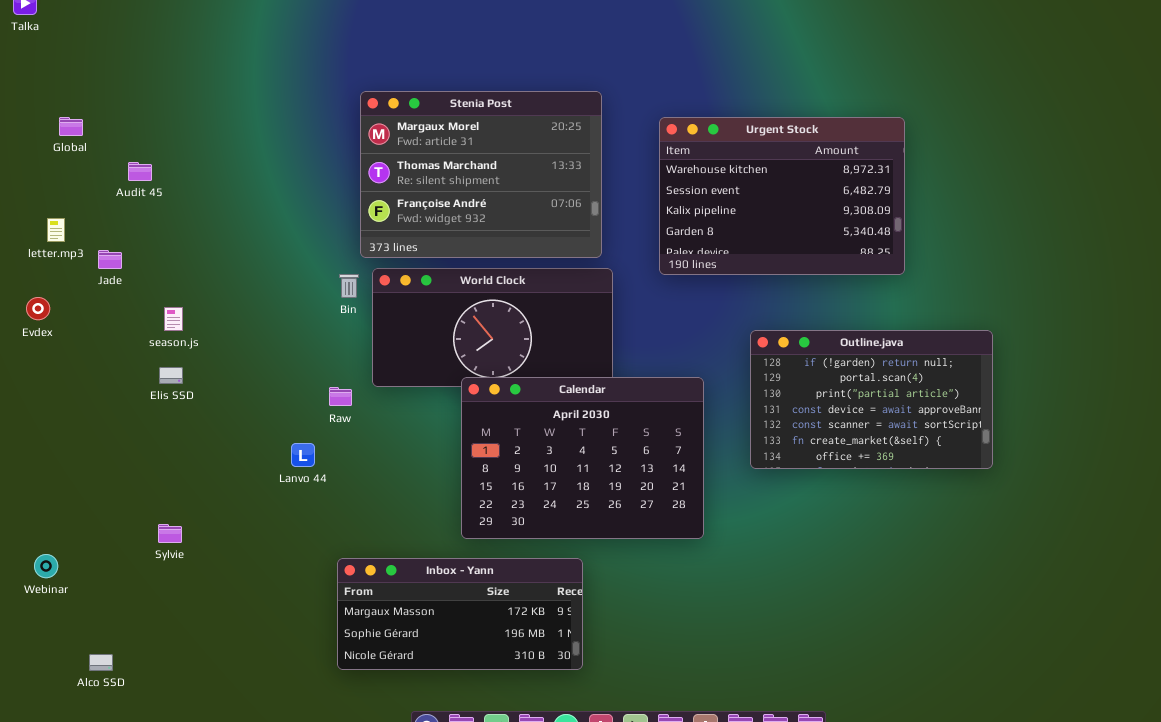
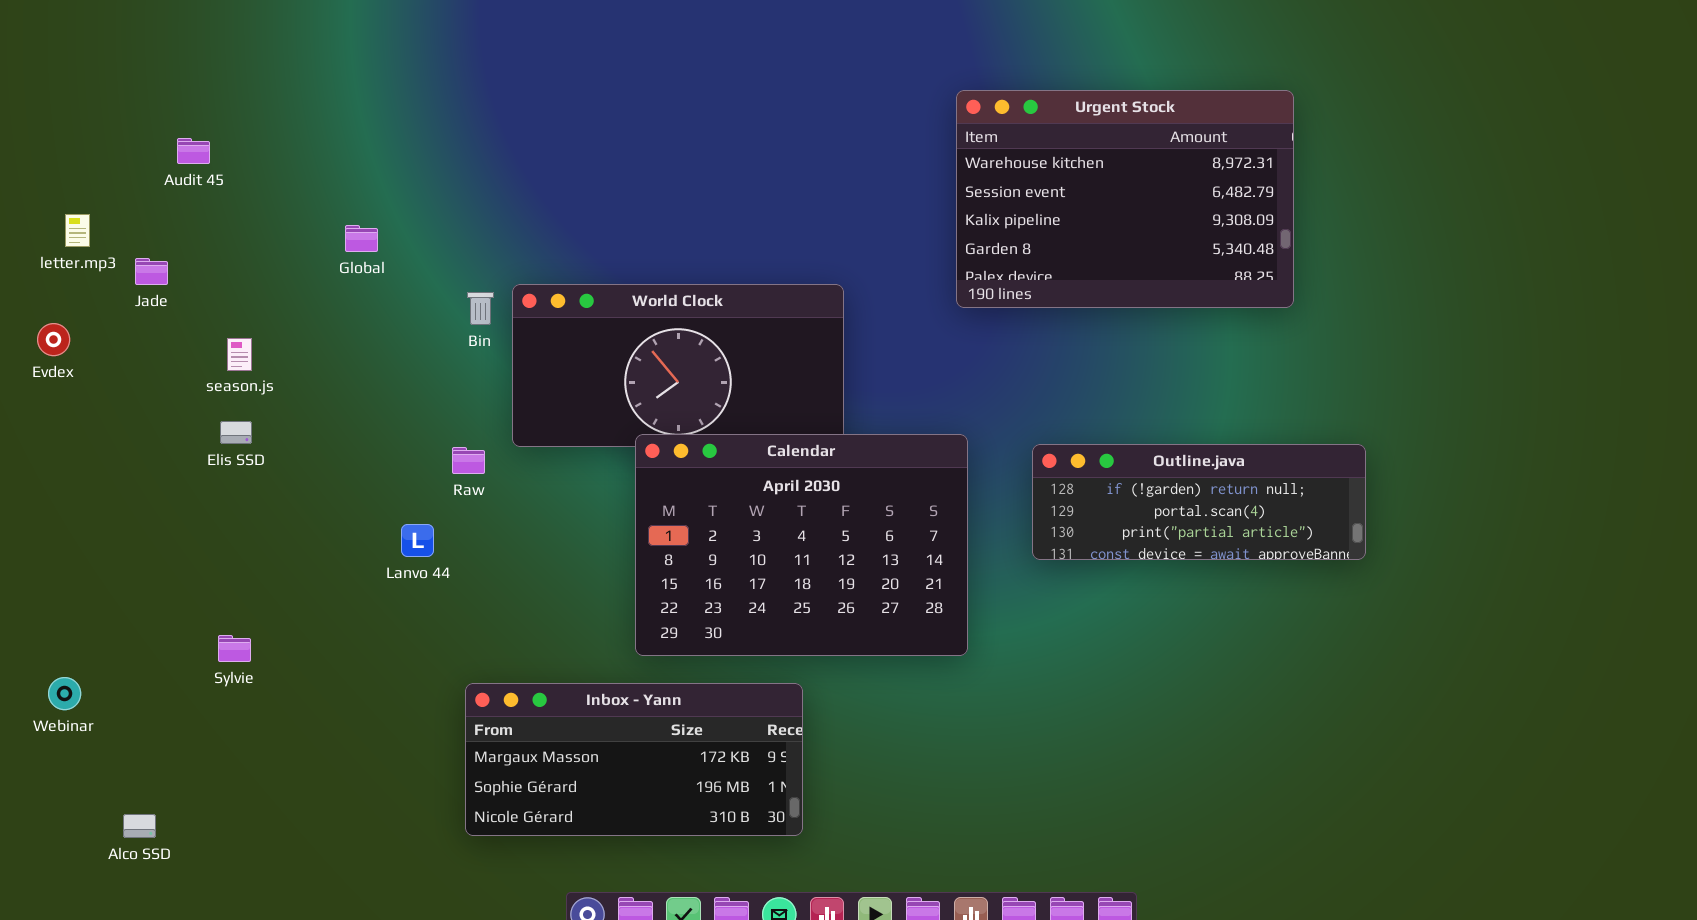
Stenia Post: [360,91,602,258] -> none, closed
Global: [59,117,83,136] -> [345,225,378,252], moved
Urgent Stock: [659,117,905,275] -> [956,90,1294,308], moved
Outline.java: [750,330,993,469] -> [1032,444,1366,560], resized

